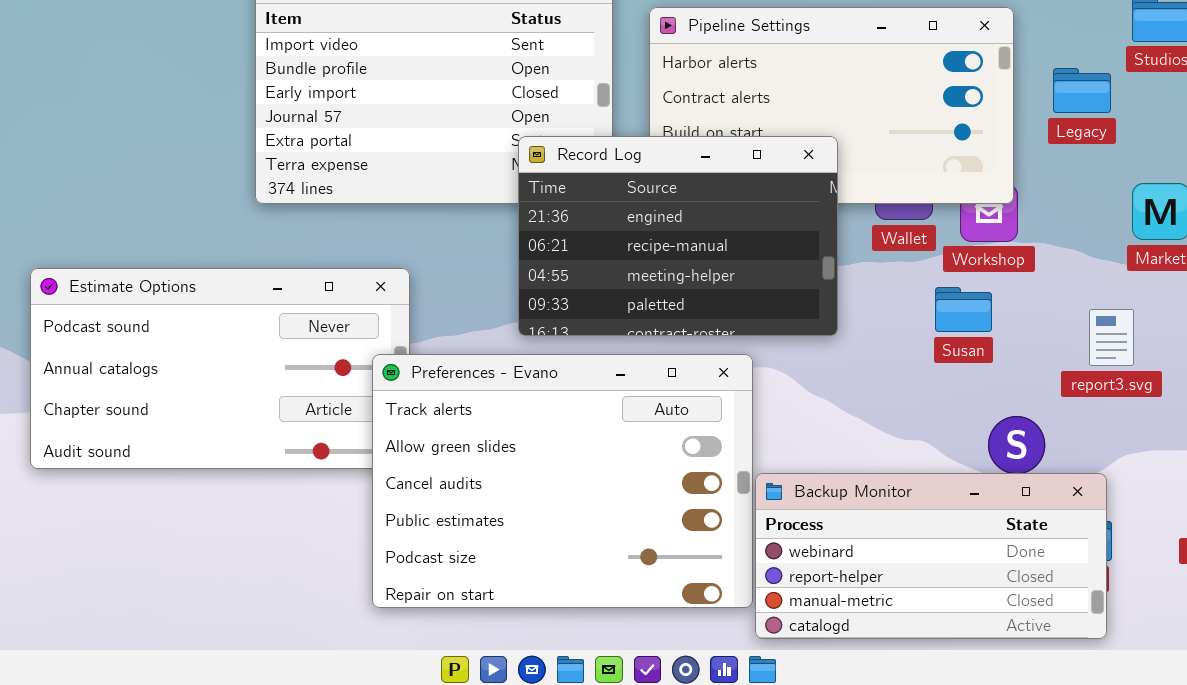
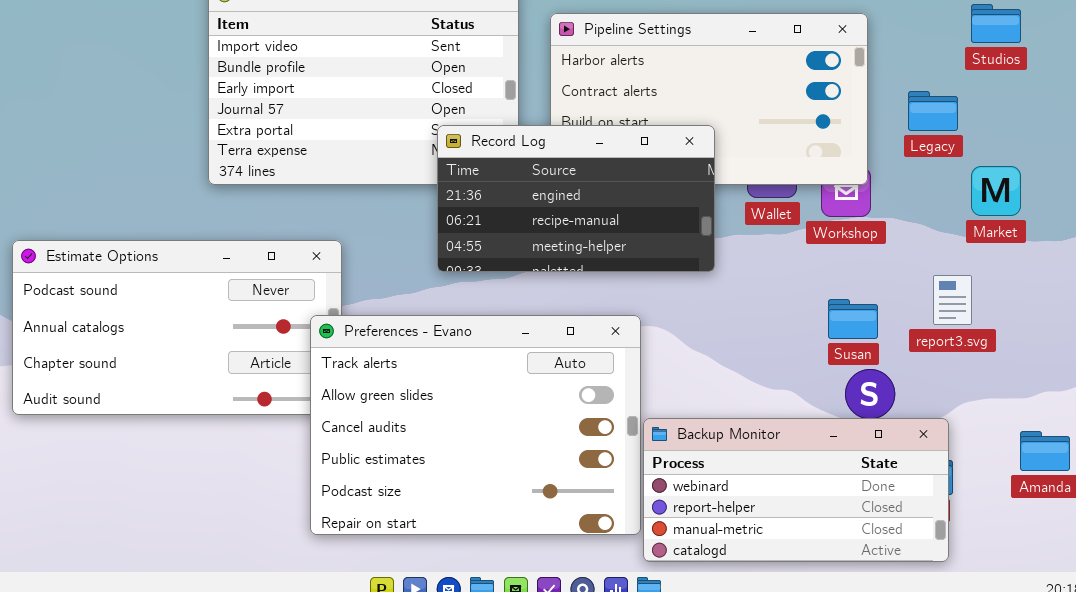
Legacy: [1053,68,1111,113] -> [908,91,958,131], moved
Record Log: [518,136,838,336] -> [437,125,715,272], resized
Susan: [935,287,992,332] -> [828,299,878,339], moved

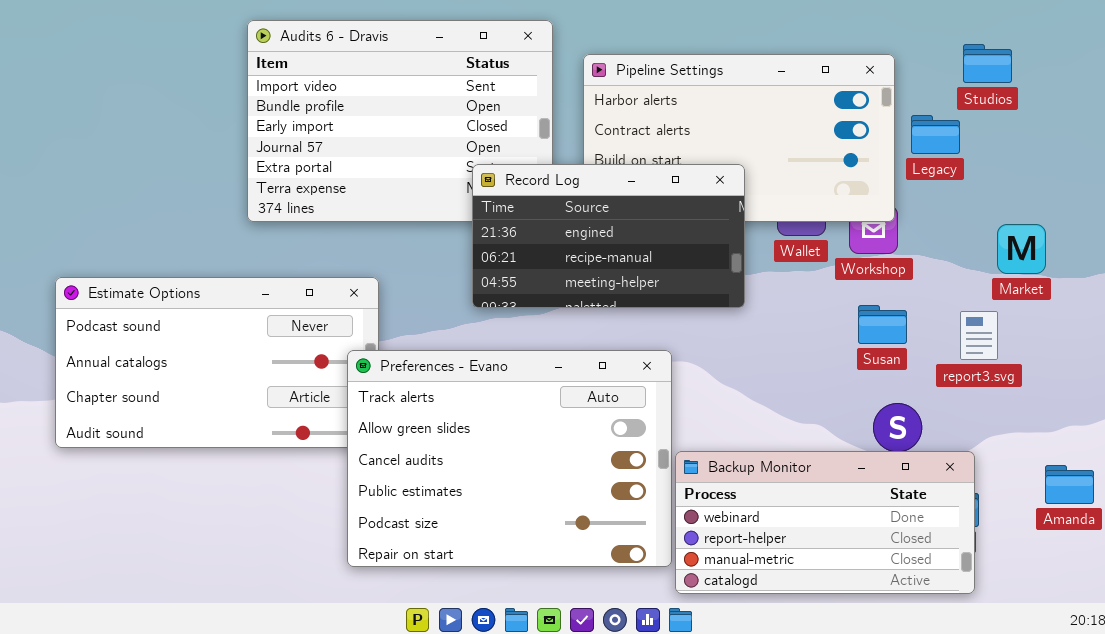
Studios: [971,4,1021,43] -> [963,44,1012,83], moved
Legacy: [908,91,958,131] -> [911,115,960,154], moved
Market: [971,166,1021,216] -> [997,224,1046,274], moved
Susan: [828,299,878,339] -> [858,305,907,344], moved

